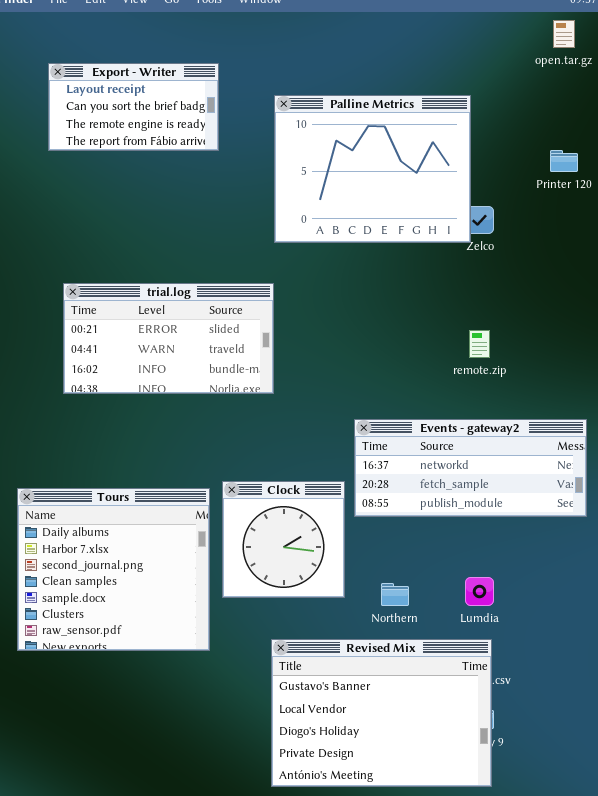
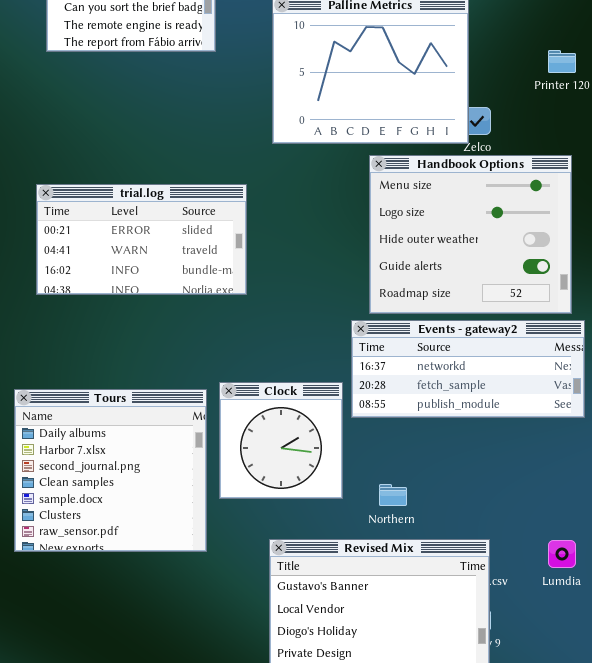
Handbook Options: none -> [369,155,572,314], opened
trial.log: [63,283,274,394] -> [36,184,247,295], moved
Lumdia: [465,577,494,606] -> [548,540,576,568], moved

